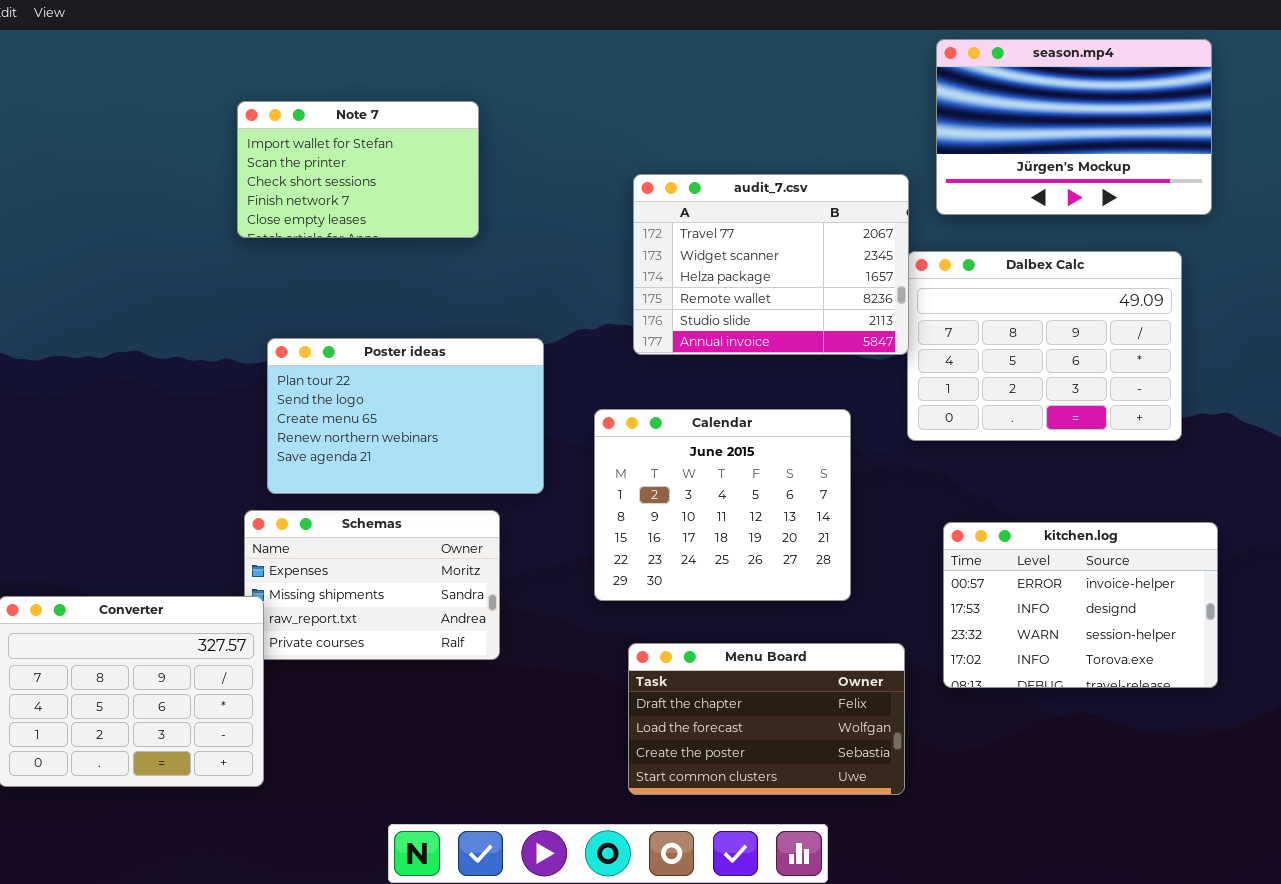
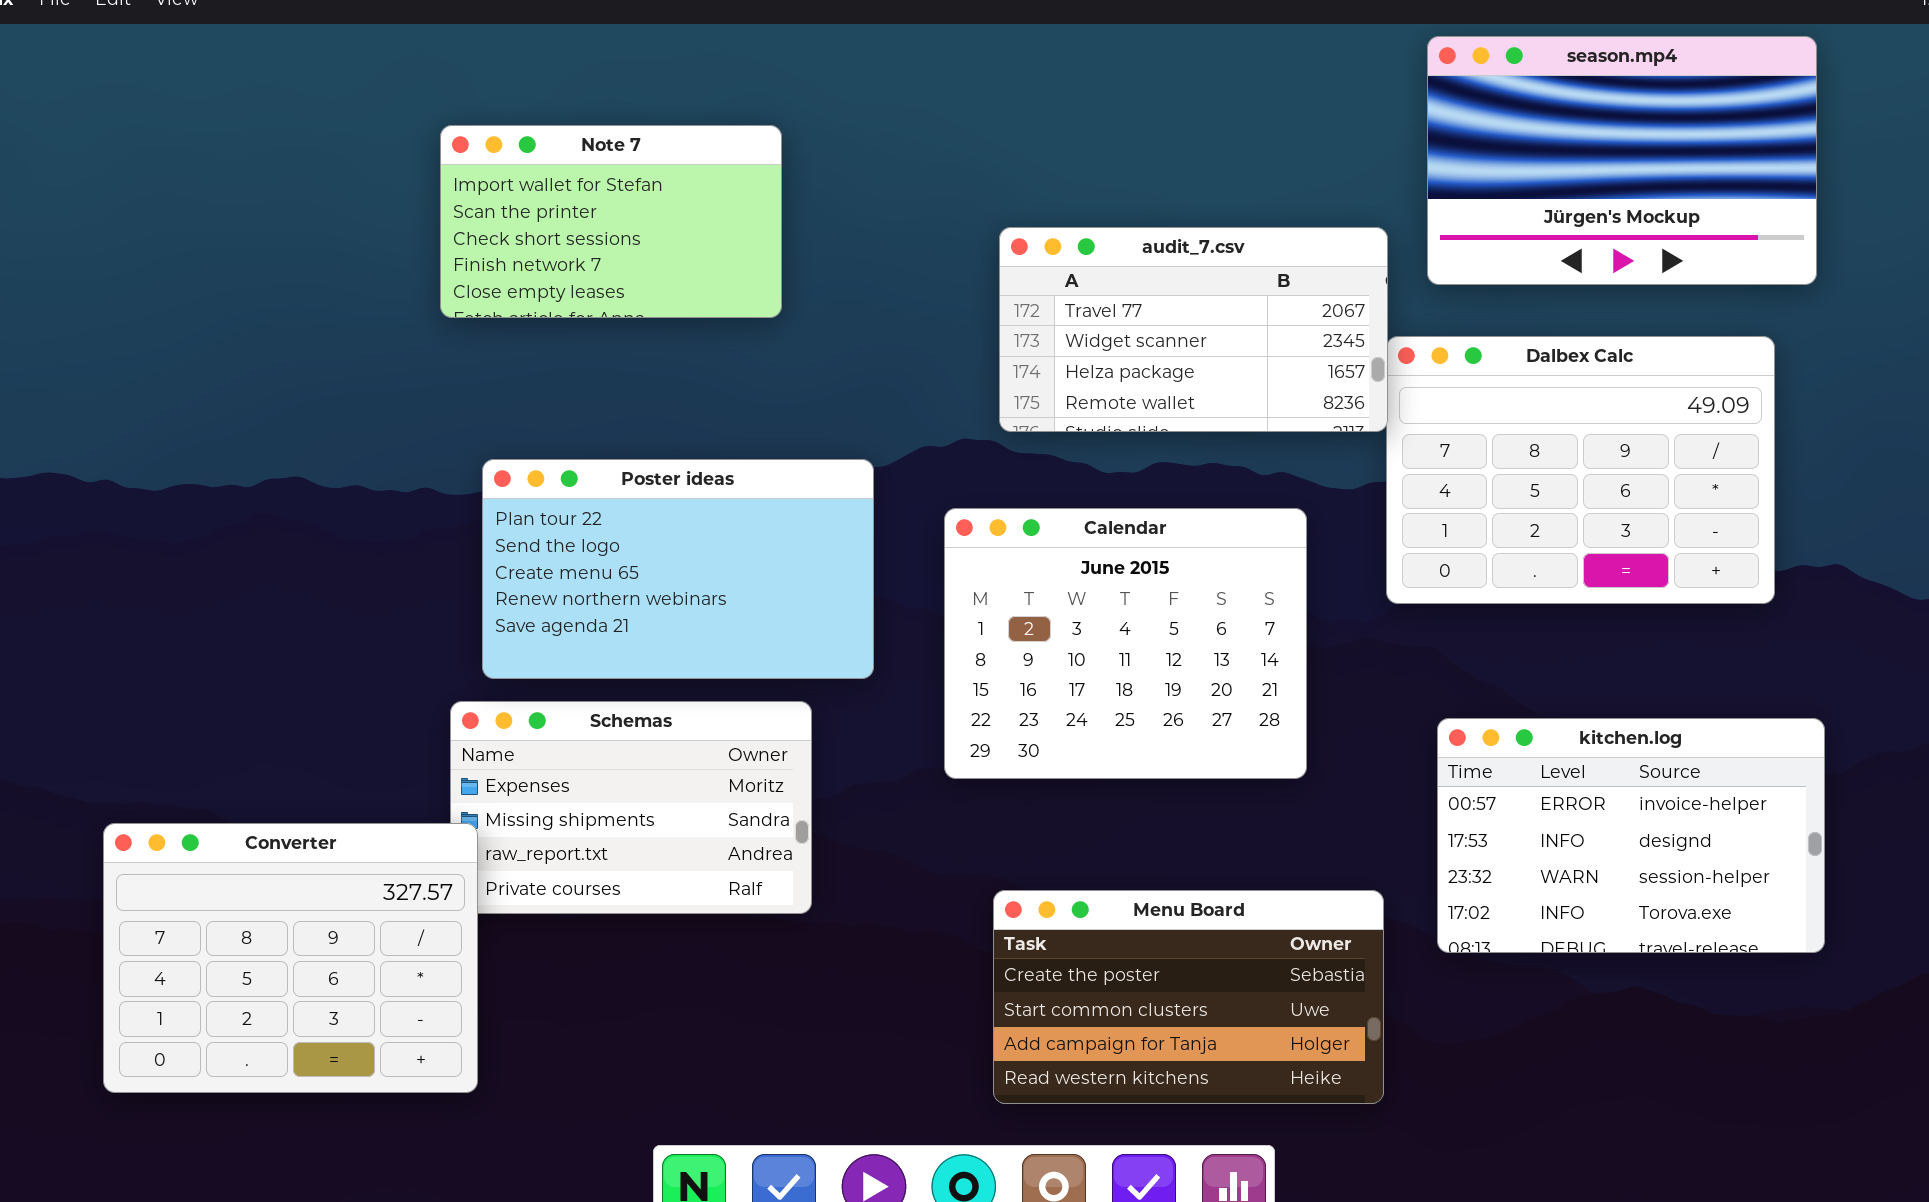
audit_7.csv: [633,174,909,355] -> [999,227,1388,432], resized
Calendar: [594,409,851,601] -> [944,508,1307,779], moved
Menu Board: [628,643,905,795] -> [993,890,1384,1104], scrolled down 2 rows

